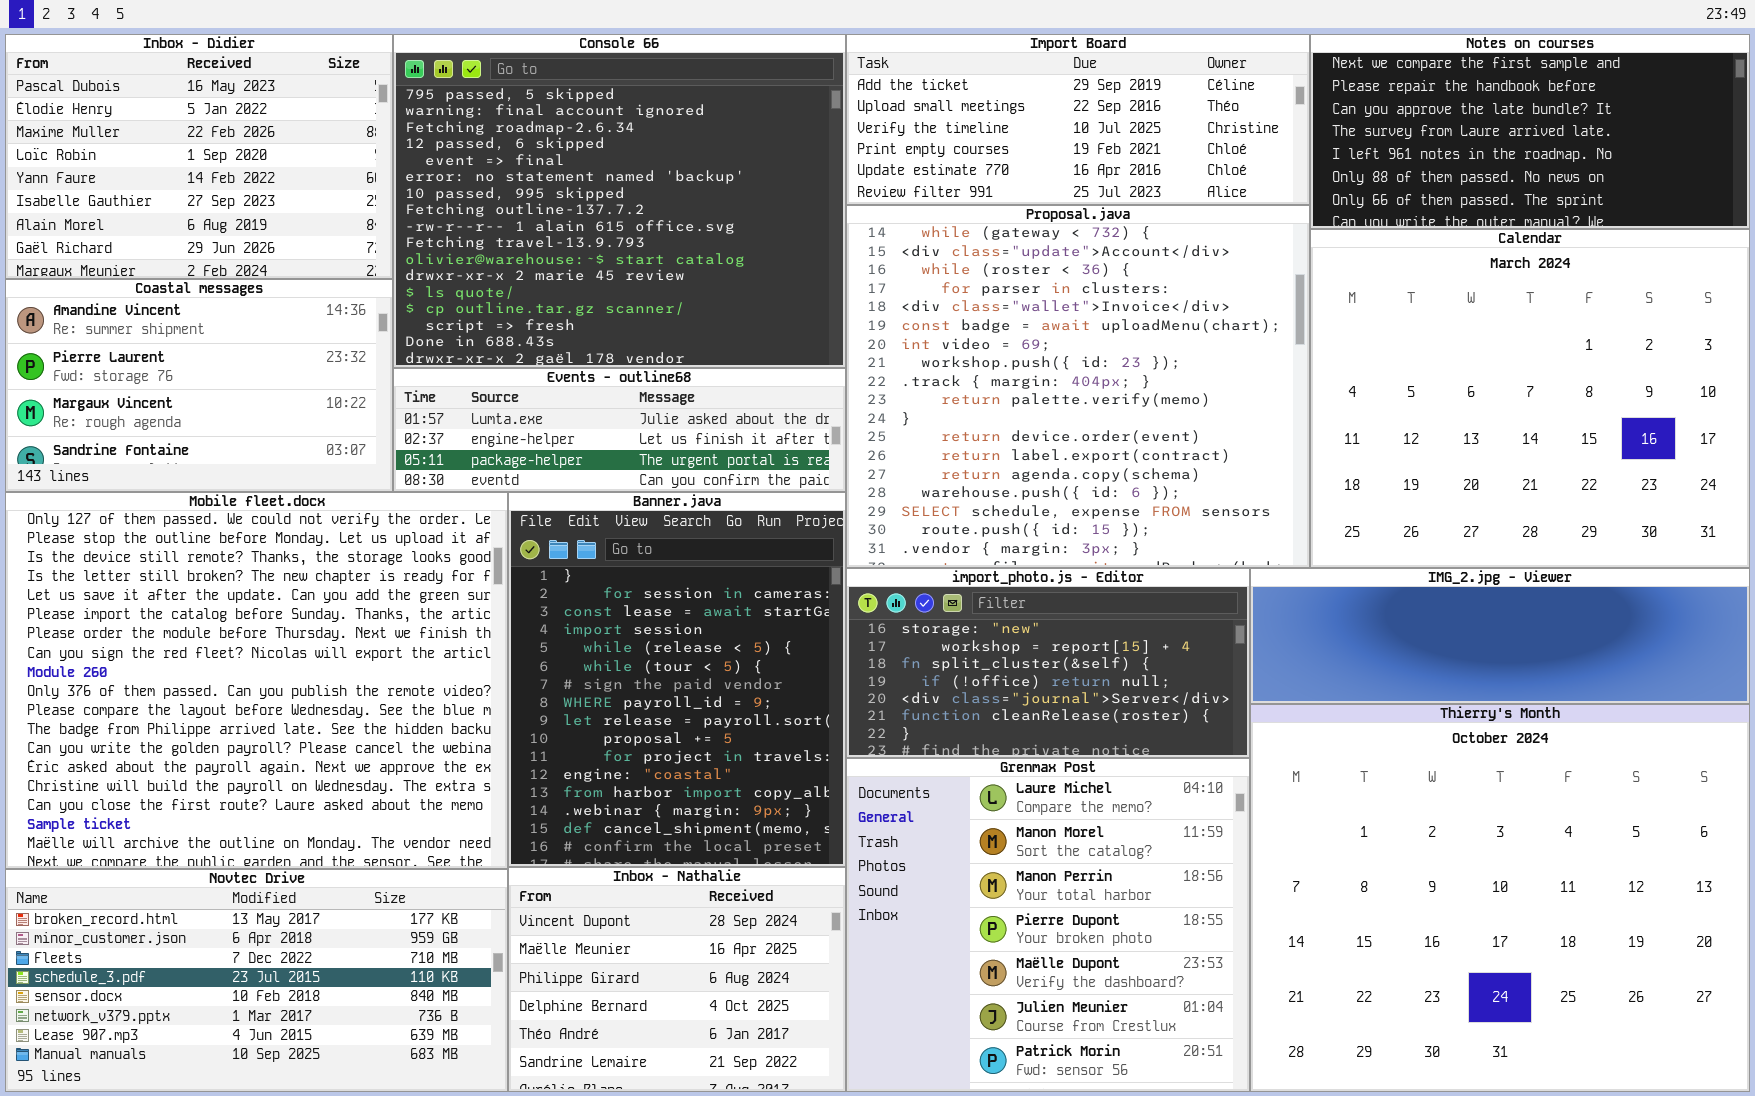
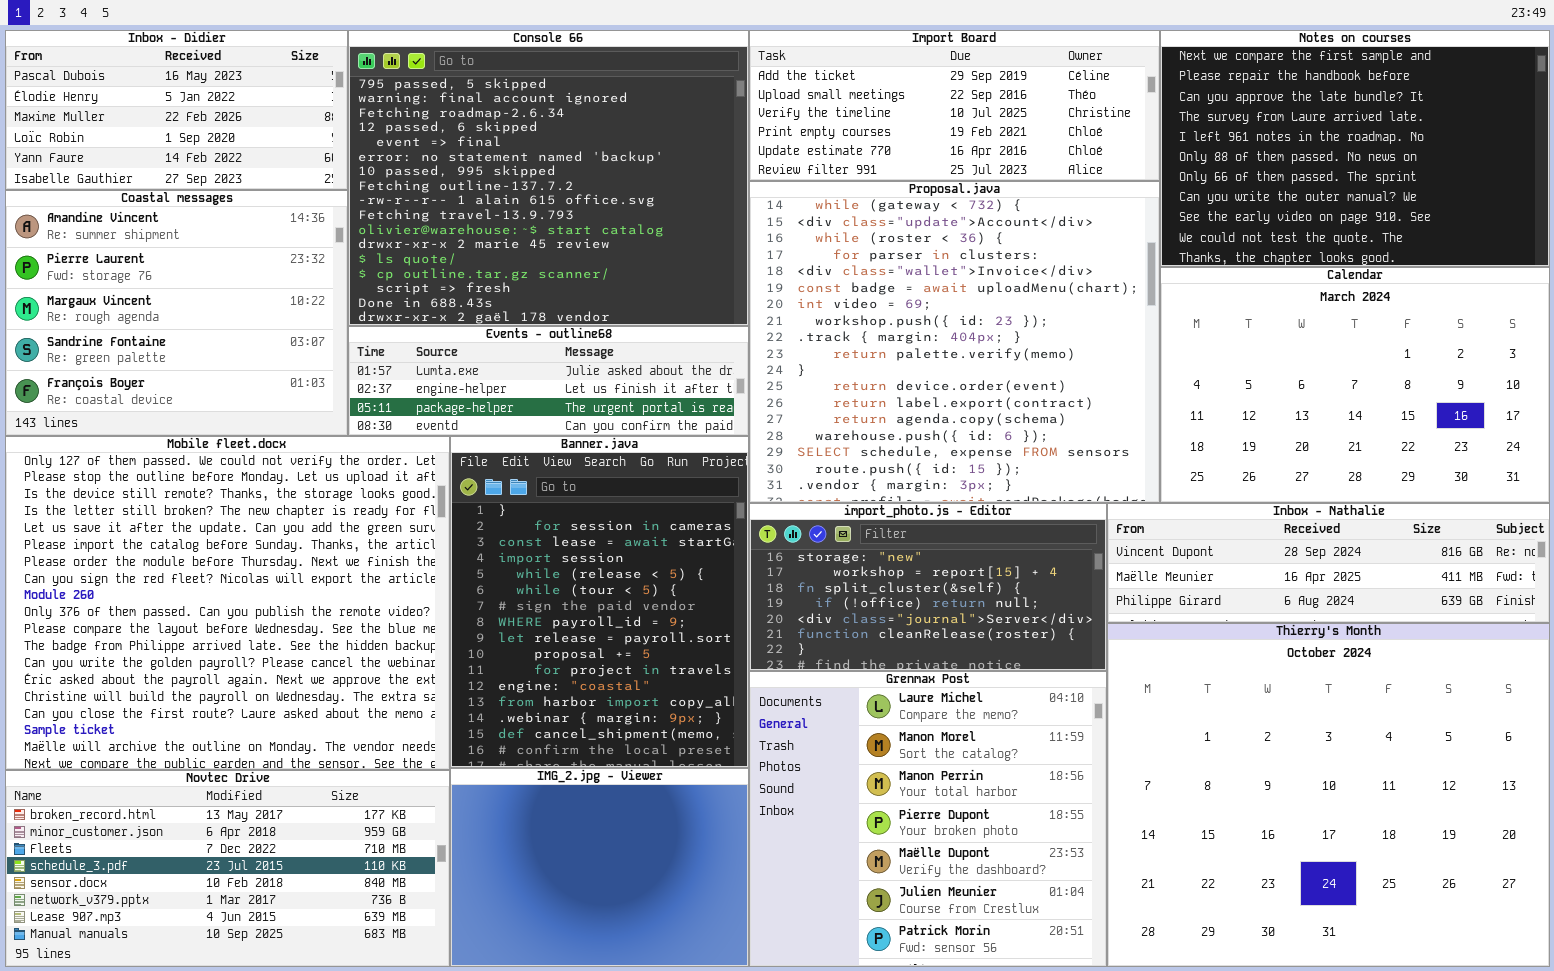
Inbox - Didier: [5,34,393,279] -> [5,30,348,190], resized
Notes on courses: [1310,34,1750,229] -> [1160,30,1550,267], resized
Calendar: [1310,229,1750,568] -> [1160,267,1550,503], resized
Coastal messages: [5,279,393,492] -> [5,190,348,436], resized
IMG_2.jpg - Viewer: [1250,568,1750,704] -> [450,768,749,967], moved, resized
Inbox - Nathalie: [508,867,846,1092] -> [1107,503,1550,623], moved, resized

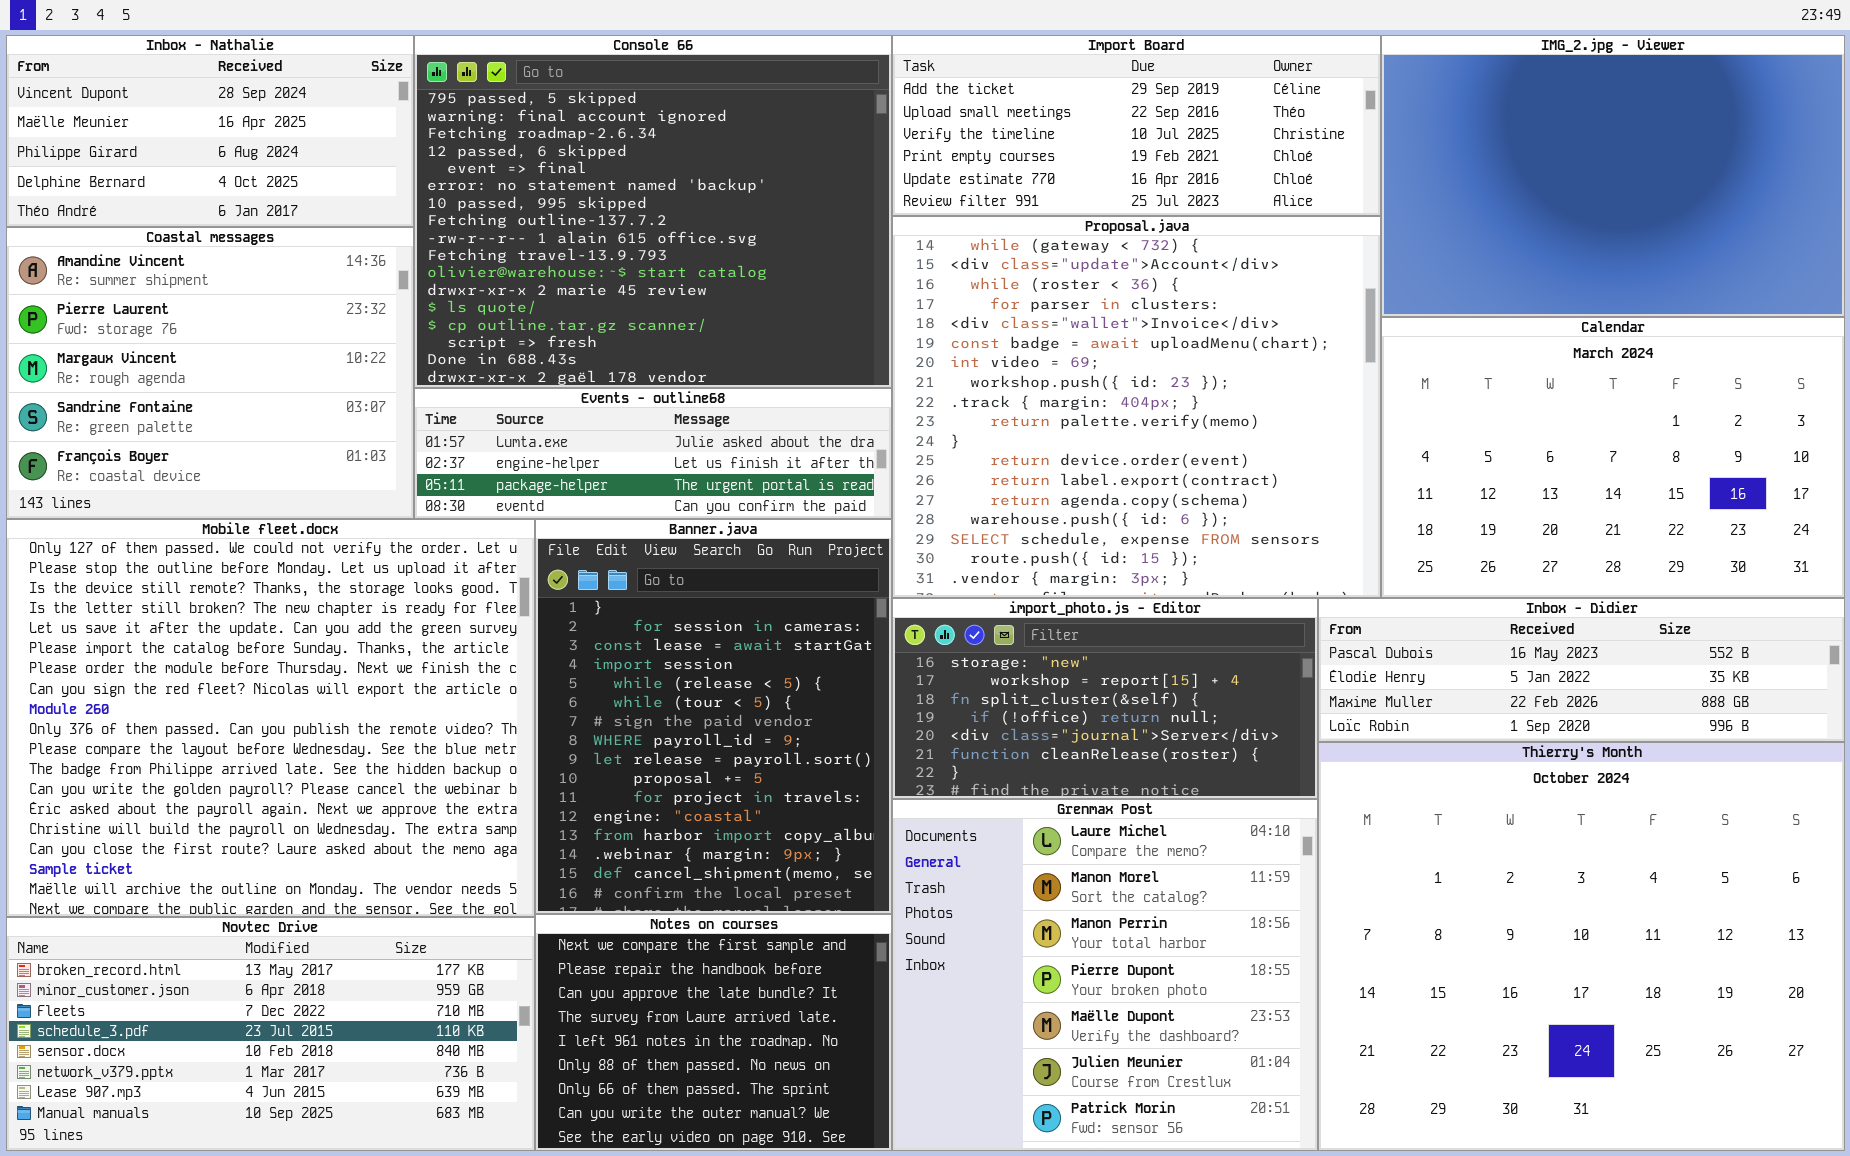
Inbox - Didier: [5,30,348,190] -> [1318,598,1845,742], moved, resized
Notes on courses: [1160,30,1550,267] -> [535,914,892,1151], moved, resized
Inbox - Nathalie: [1107,503,1550,623] -> [6,35,414,227], moved, resized
IMG_2.jpg - Viewer: [450,768,749,967] -> [1381,35,1845,317], moved, resized

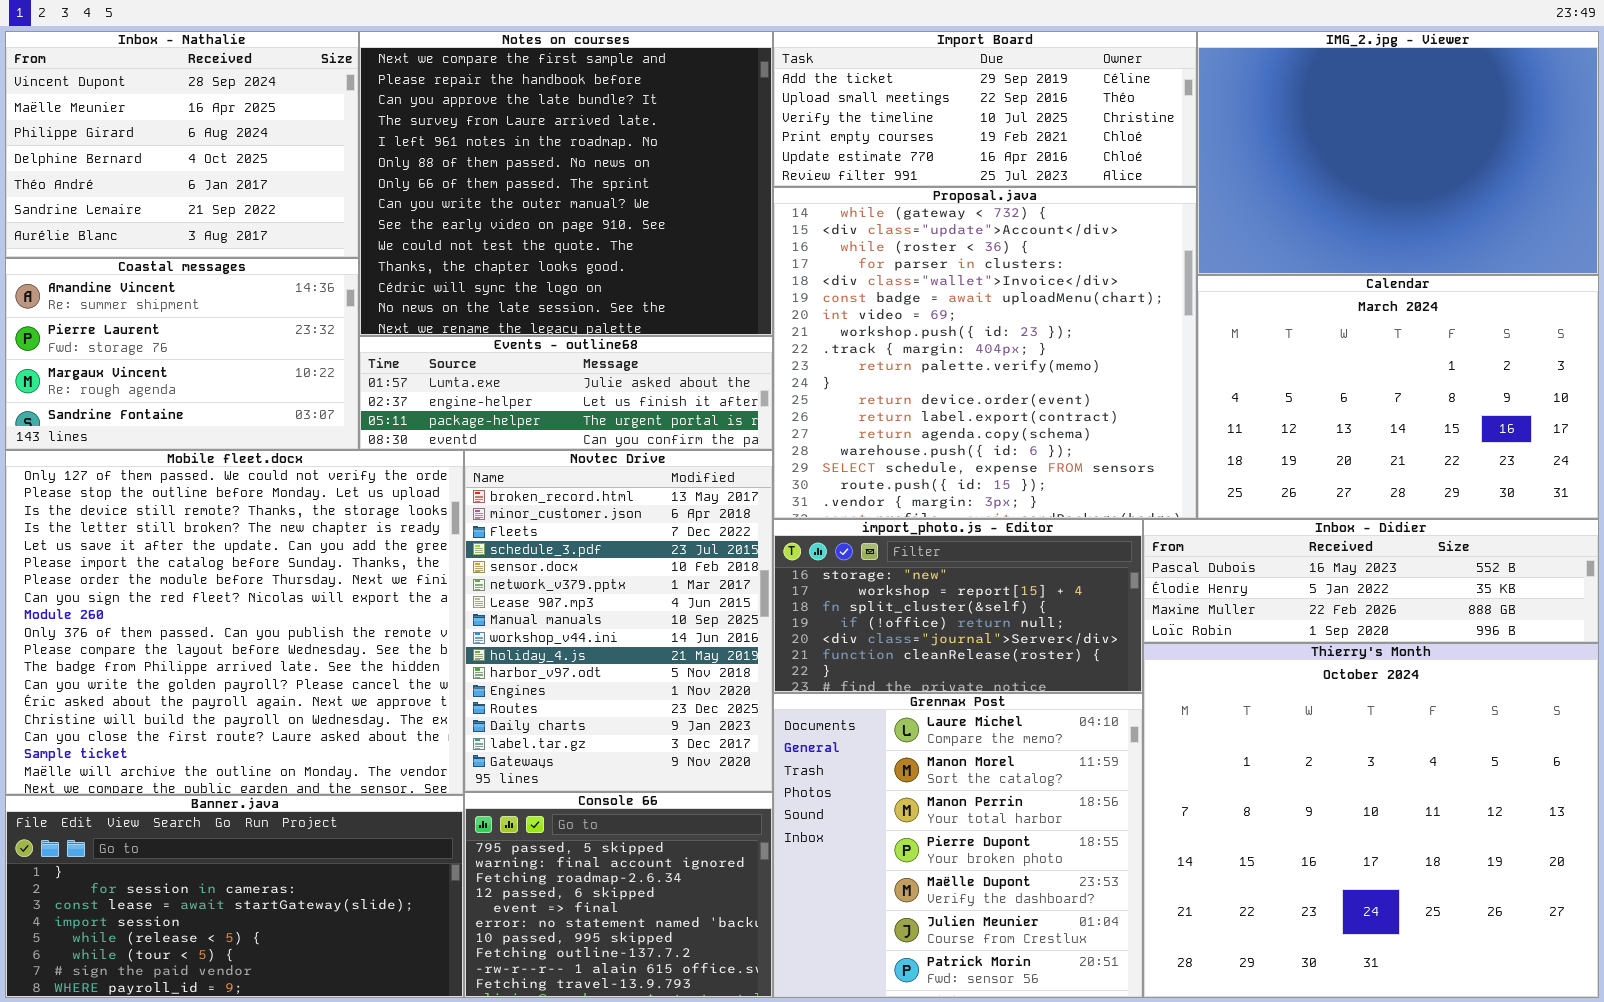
Inbox - Nathalie: [6,35,414,227] -> [5,31,359,258], resized
Console 66: [414,35,892,388] -> [464,792,773,998], moved, resized
Coastal messages: [6,227,414,519] -> [5,258,359,450], resized
Banner.java: [535,519,892,914] -> [5,795,464,998], moved, resized
Notes on courses: [535,914,892,1151] -> [359,31,773,336], moved, resized
Novtec Drive: [6,917,535,1151] -> [464,450,773,792], moved, resized

